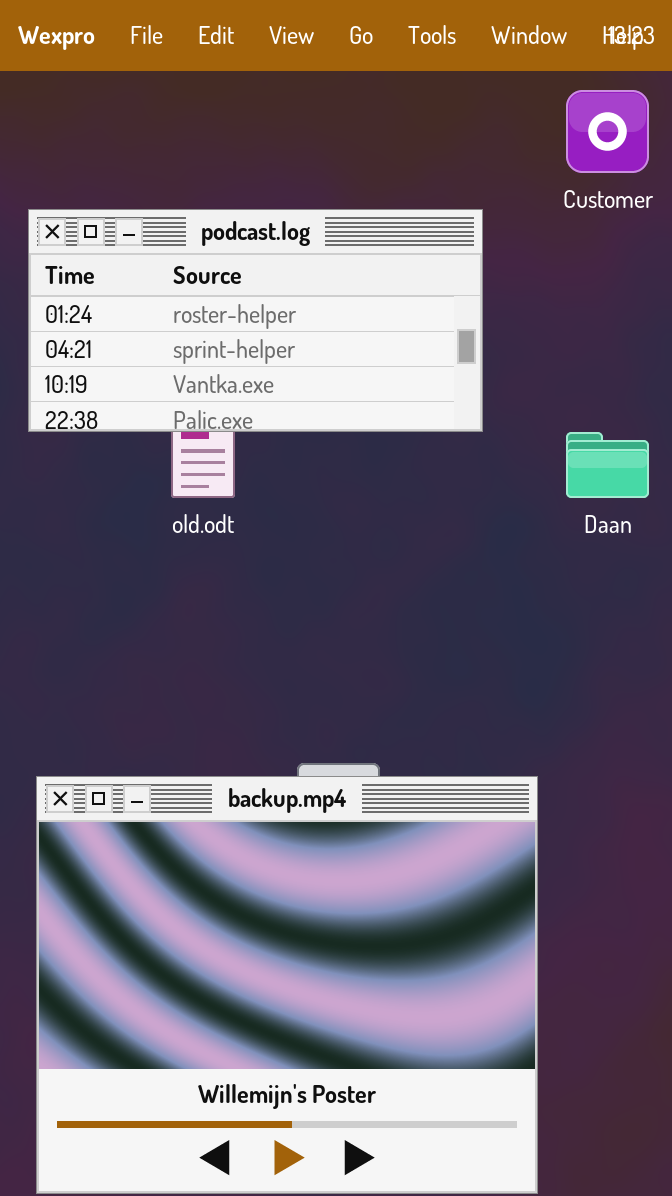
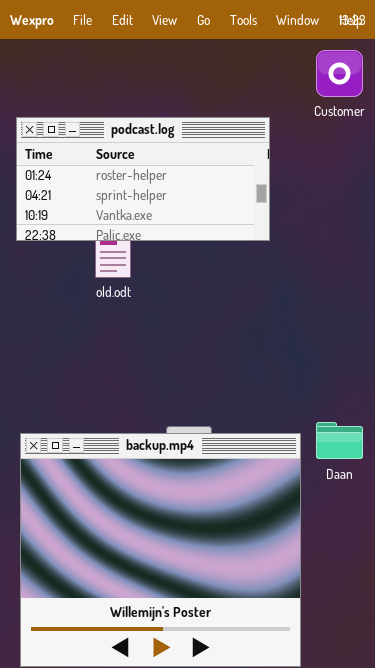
Daan: [566,432,649,498] -> [316,422,363,459], moved

